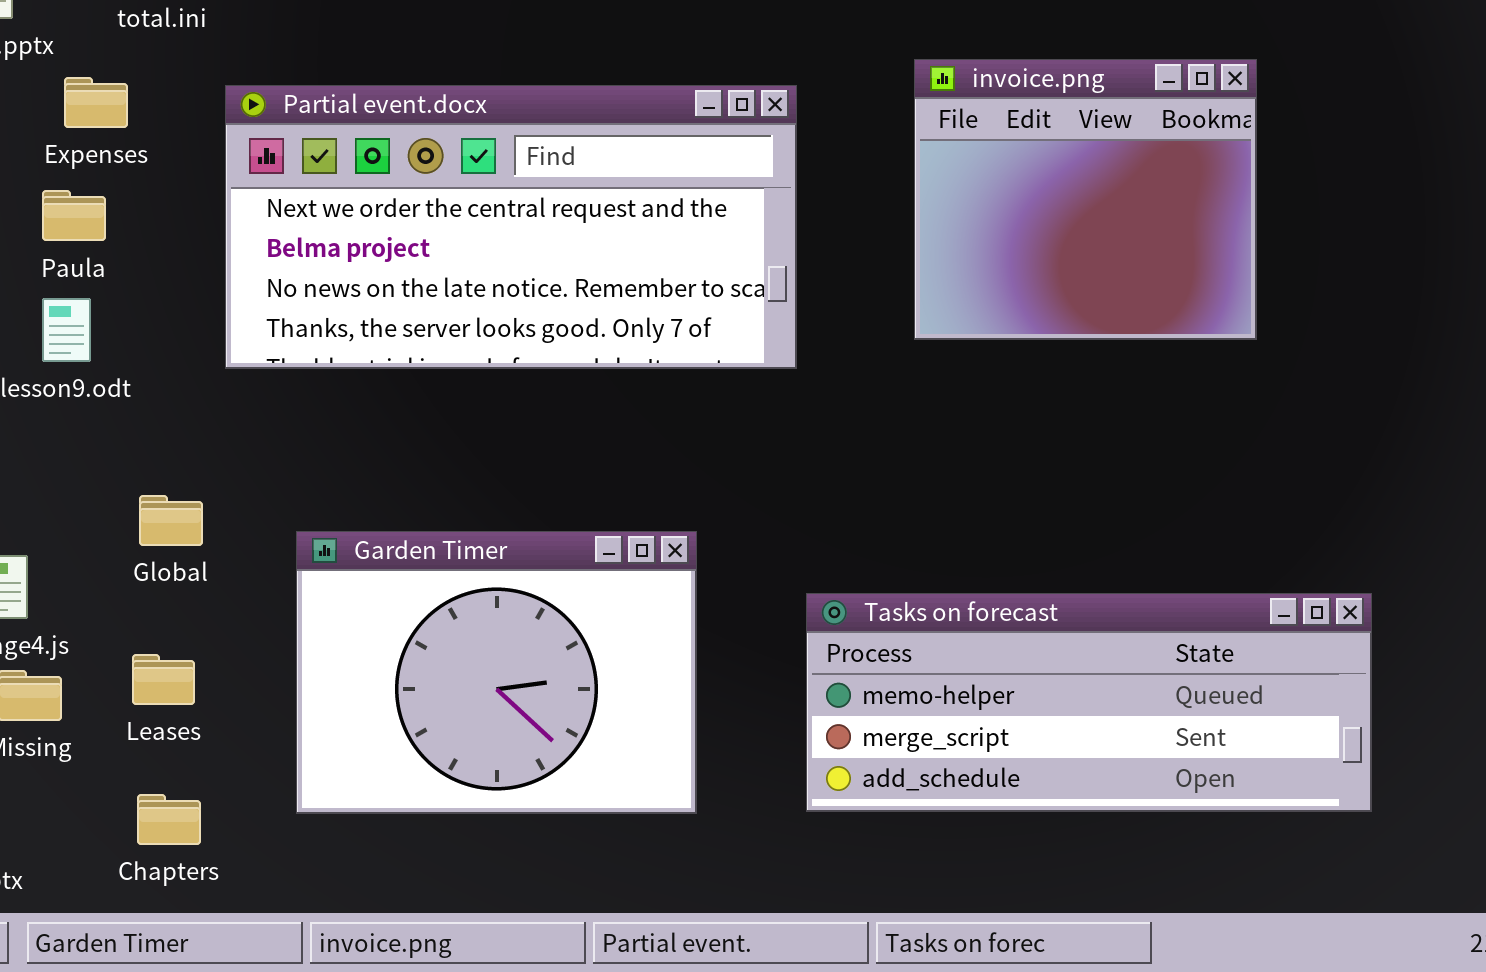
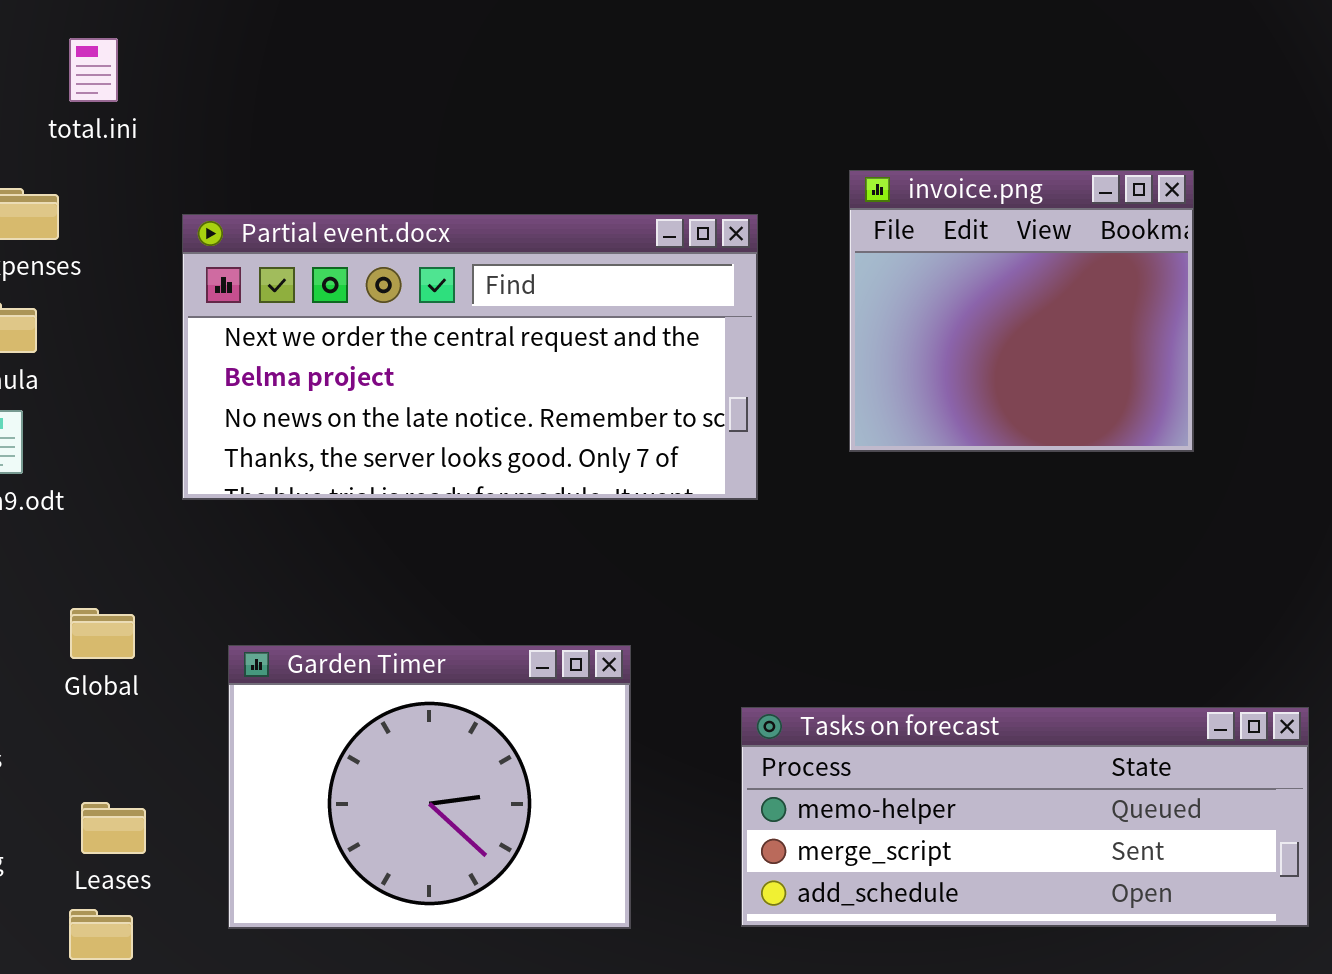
Partial event.docx: [225,85,797,369] -> [182,214,758,500], moved
Leases: [132,654,195,705] -> [81,802,146,854], moved

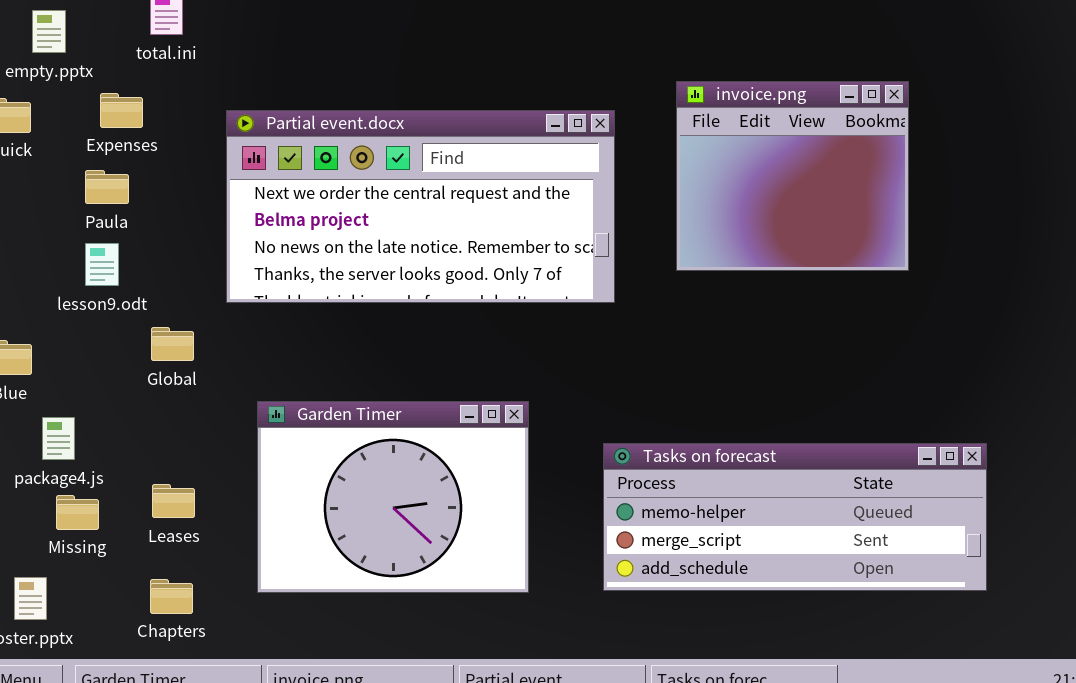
Global: [70,608,135,659] -> [151,327,194,361], moved
Leases: [81,802,146,854] -> [152,484,195,518], moved

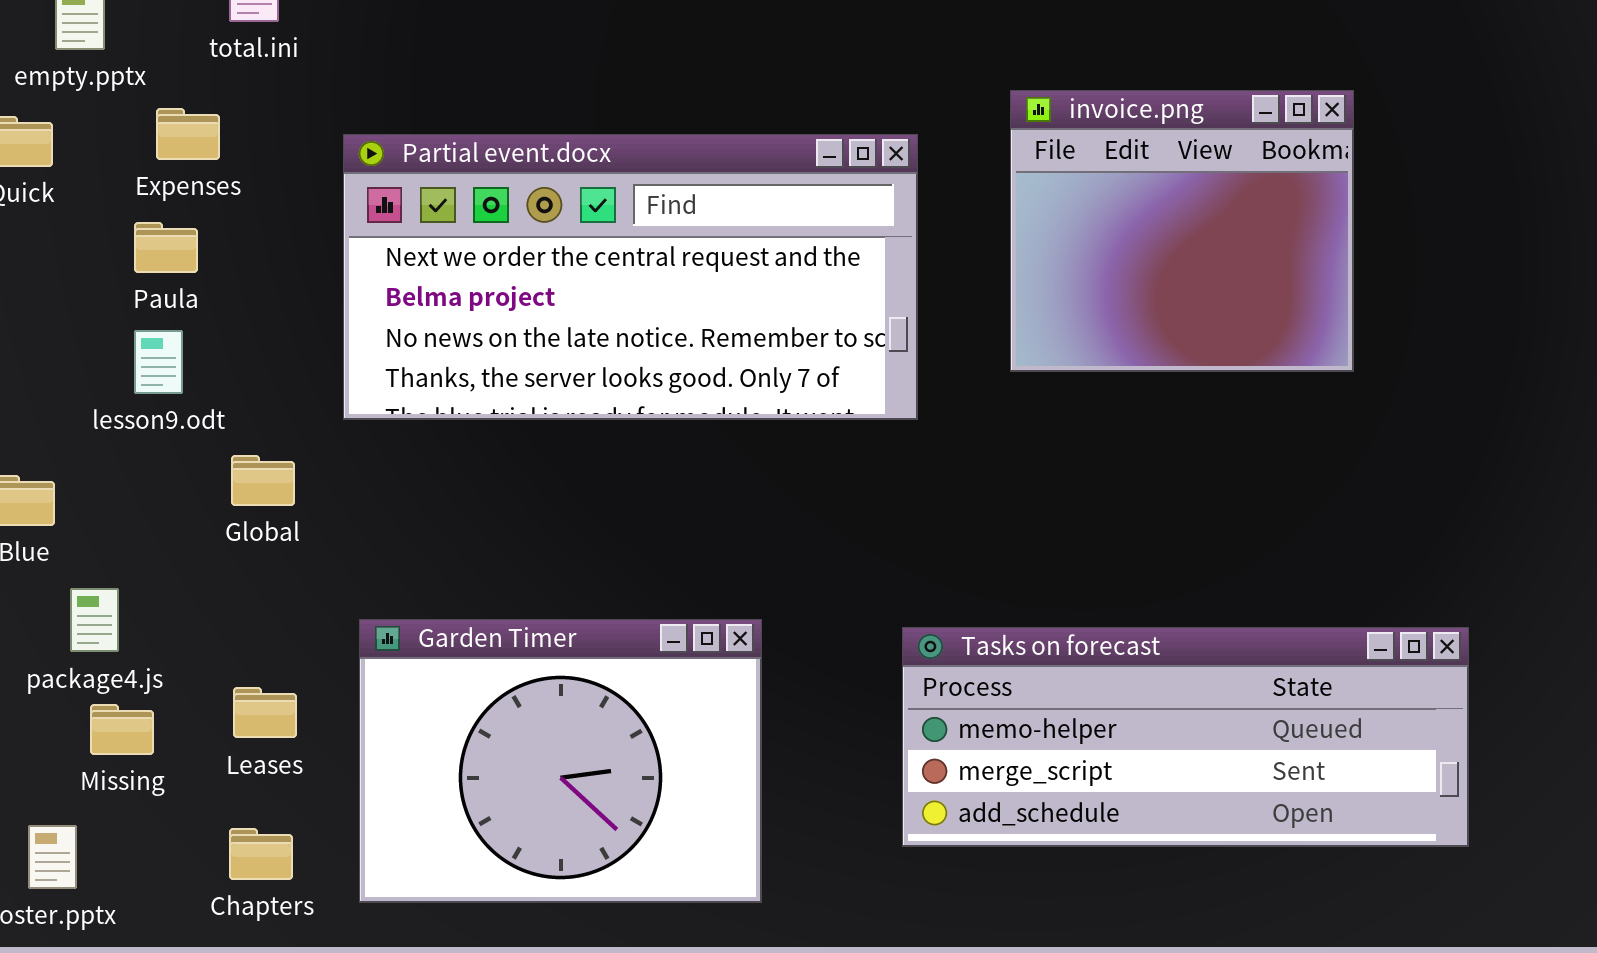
Garden Timer: [257,401,529,593] -> [359,619,762,903], moved

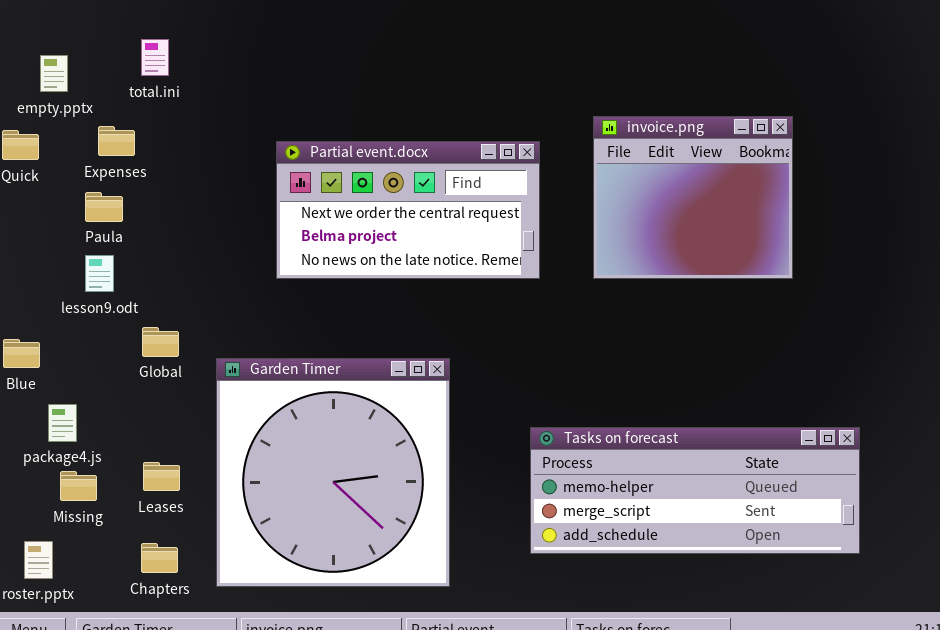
Partial event.docx: [343,134,918,420] -> [276,141,540,279], resized
Garden Timer: [359,619,762,903] -> [216,358,450,587], resized

